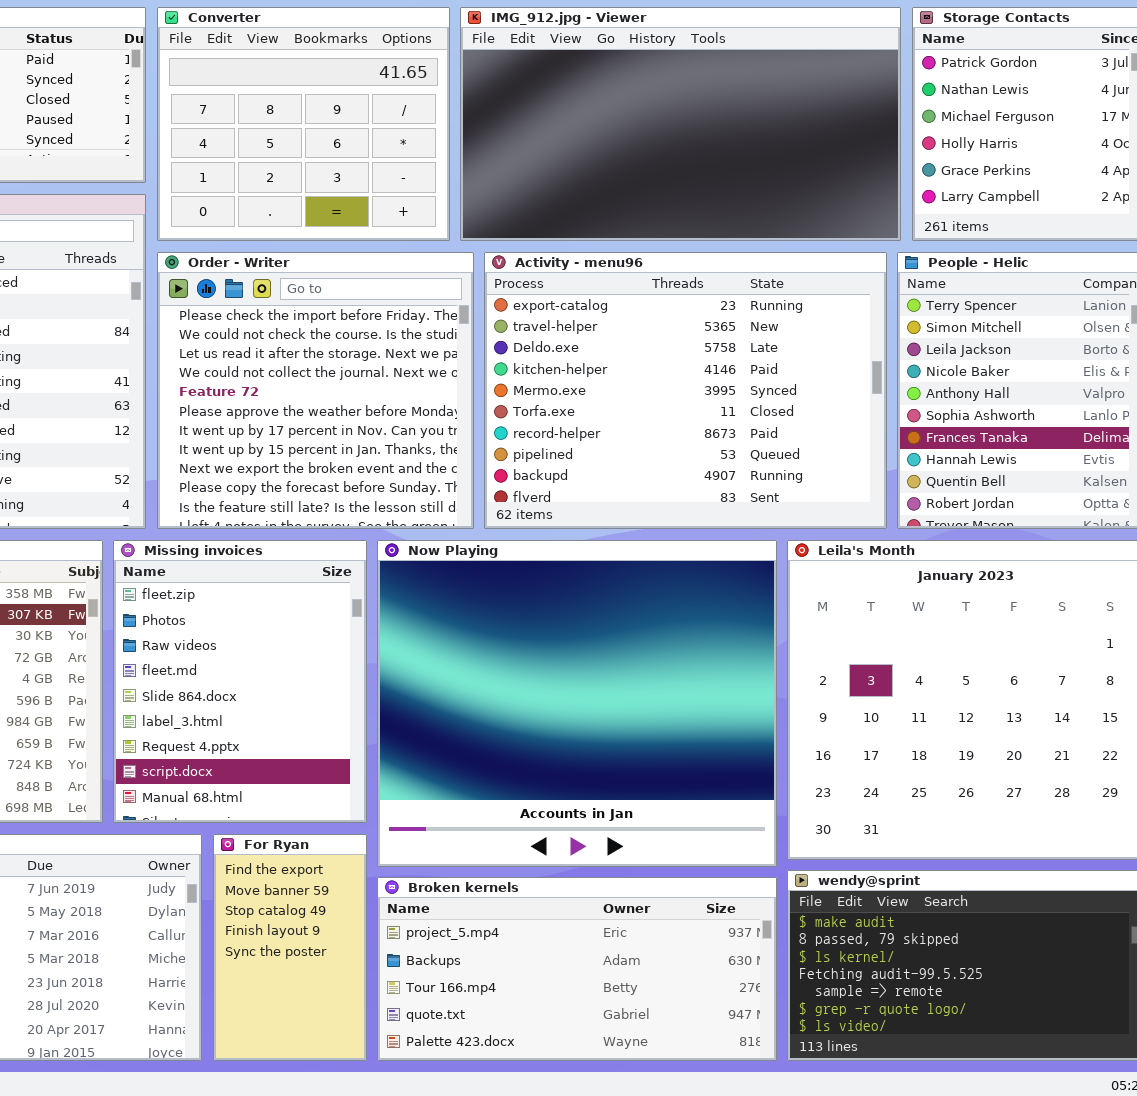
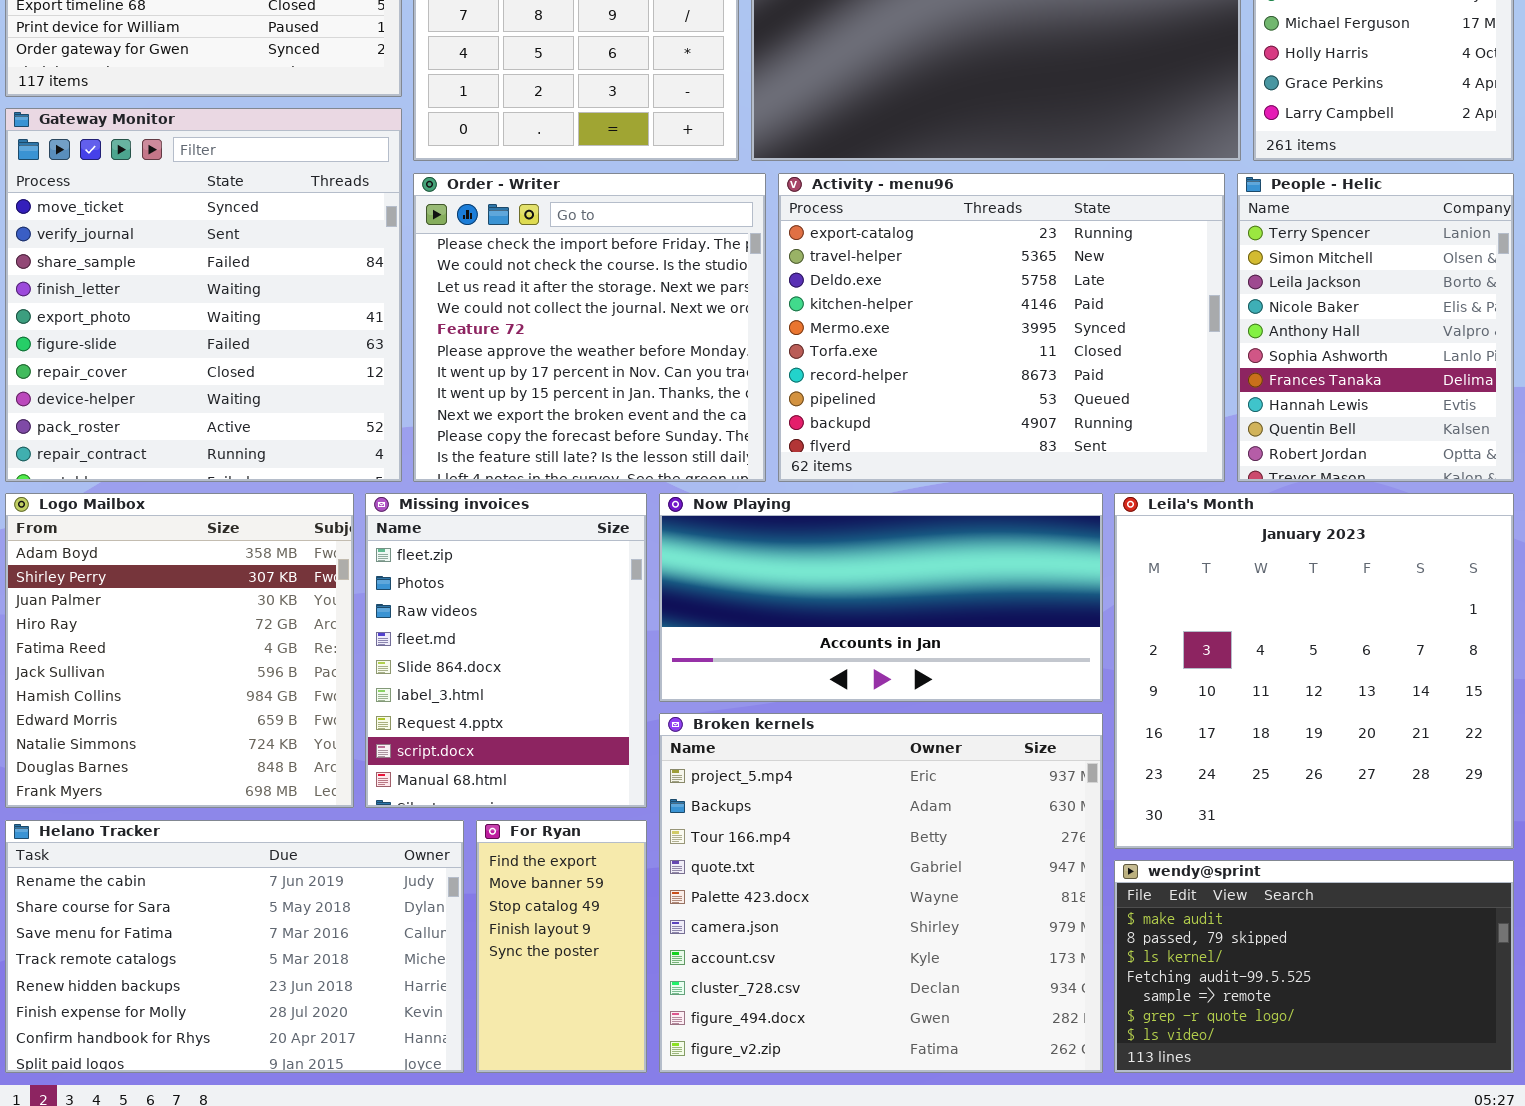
Now Playing: [377,540,777,867] -> [659,493,1103,702], resized
Broken kernels: [377,877,777,1061] -> [659,713,1103,1073], resized

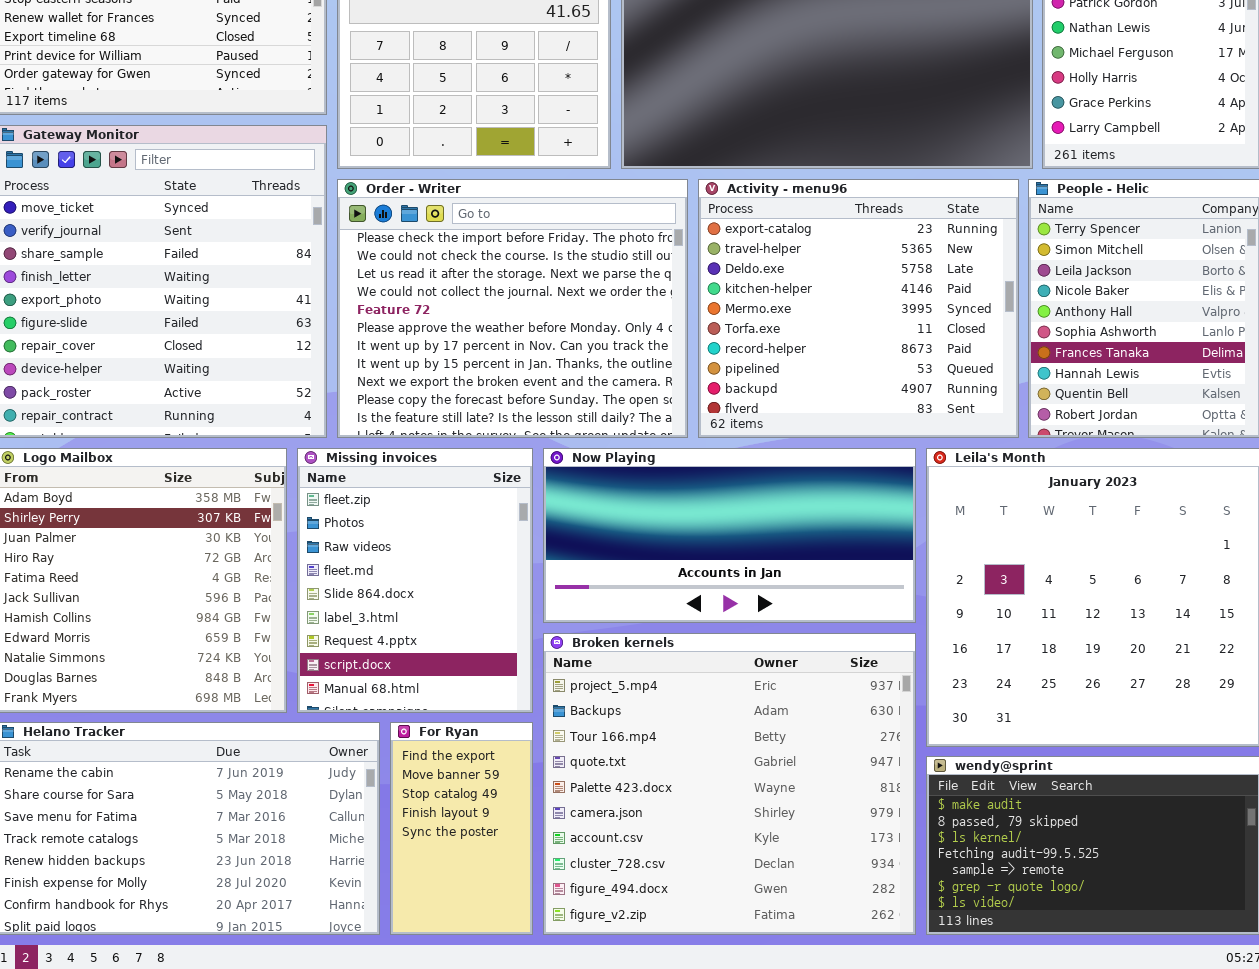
Order - Writer: [413,173,766,482] -> [337,179,688,438], resized
Activity - menu96: [778,173,1225,482] -> [698,179,1019,438], resized

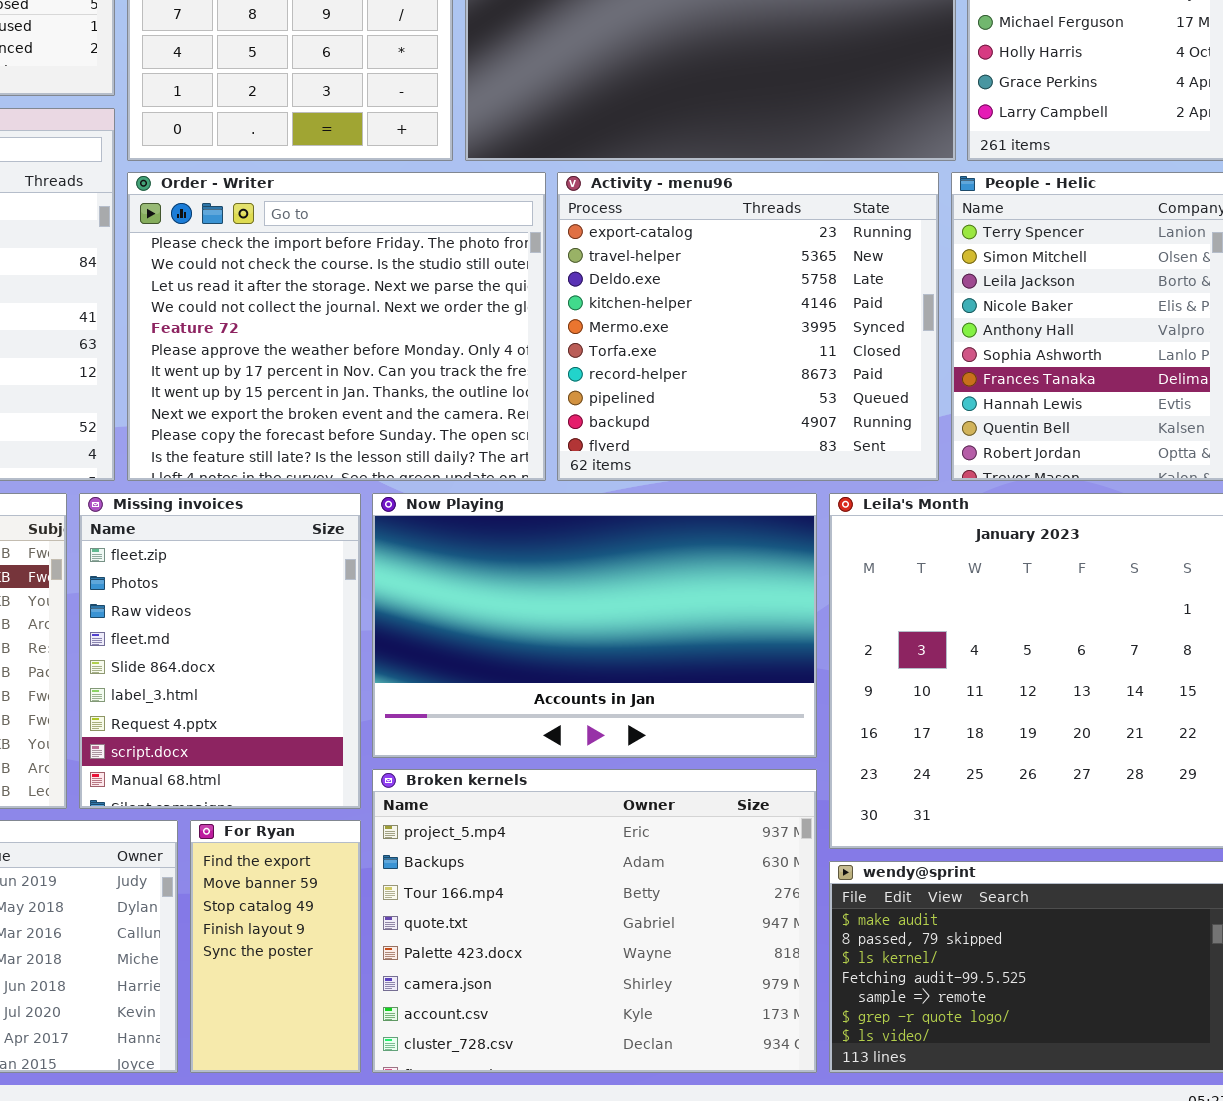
Now Playing: [543,448,916,623] -> [372,493,817,758], resized
Broken kernels: [543,633,916,935] -> [372,769,817,1073], resized

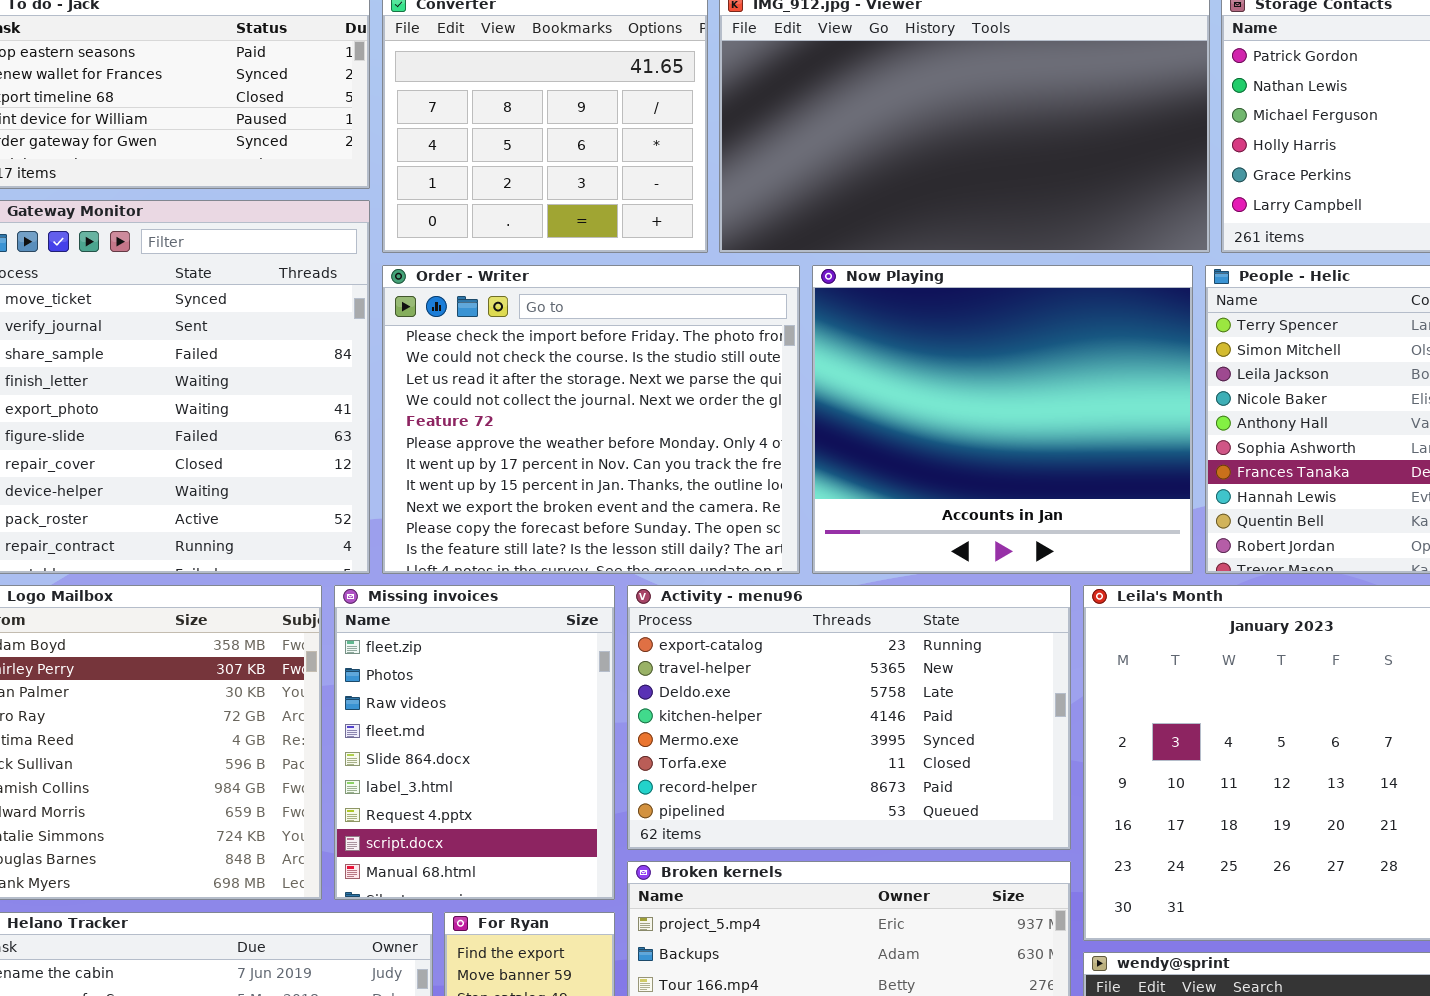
Activity - menu96: [557,172,939,481] -> [627,585,1071,850], moved, resized
Now Playing: [372,493,817,758] -> [812,265,1193,574], moved, resized

